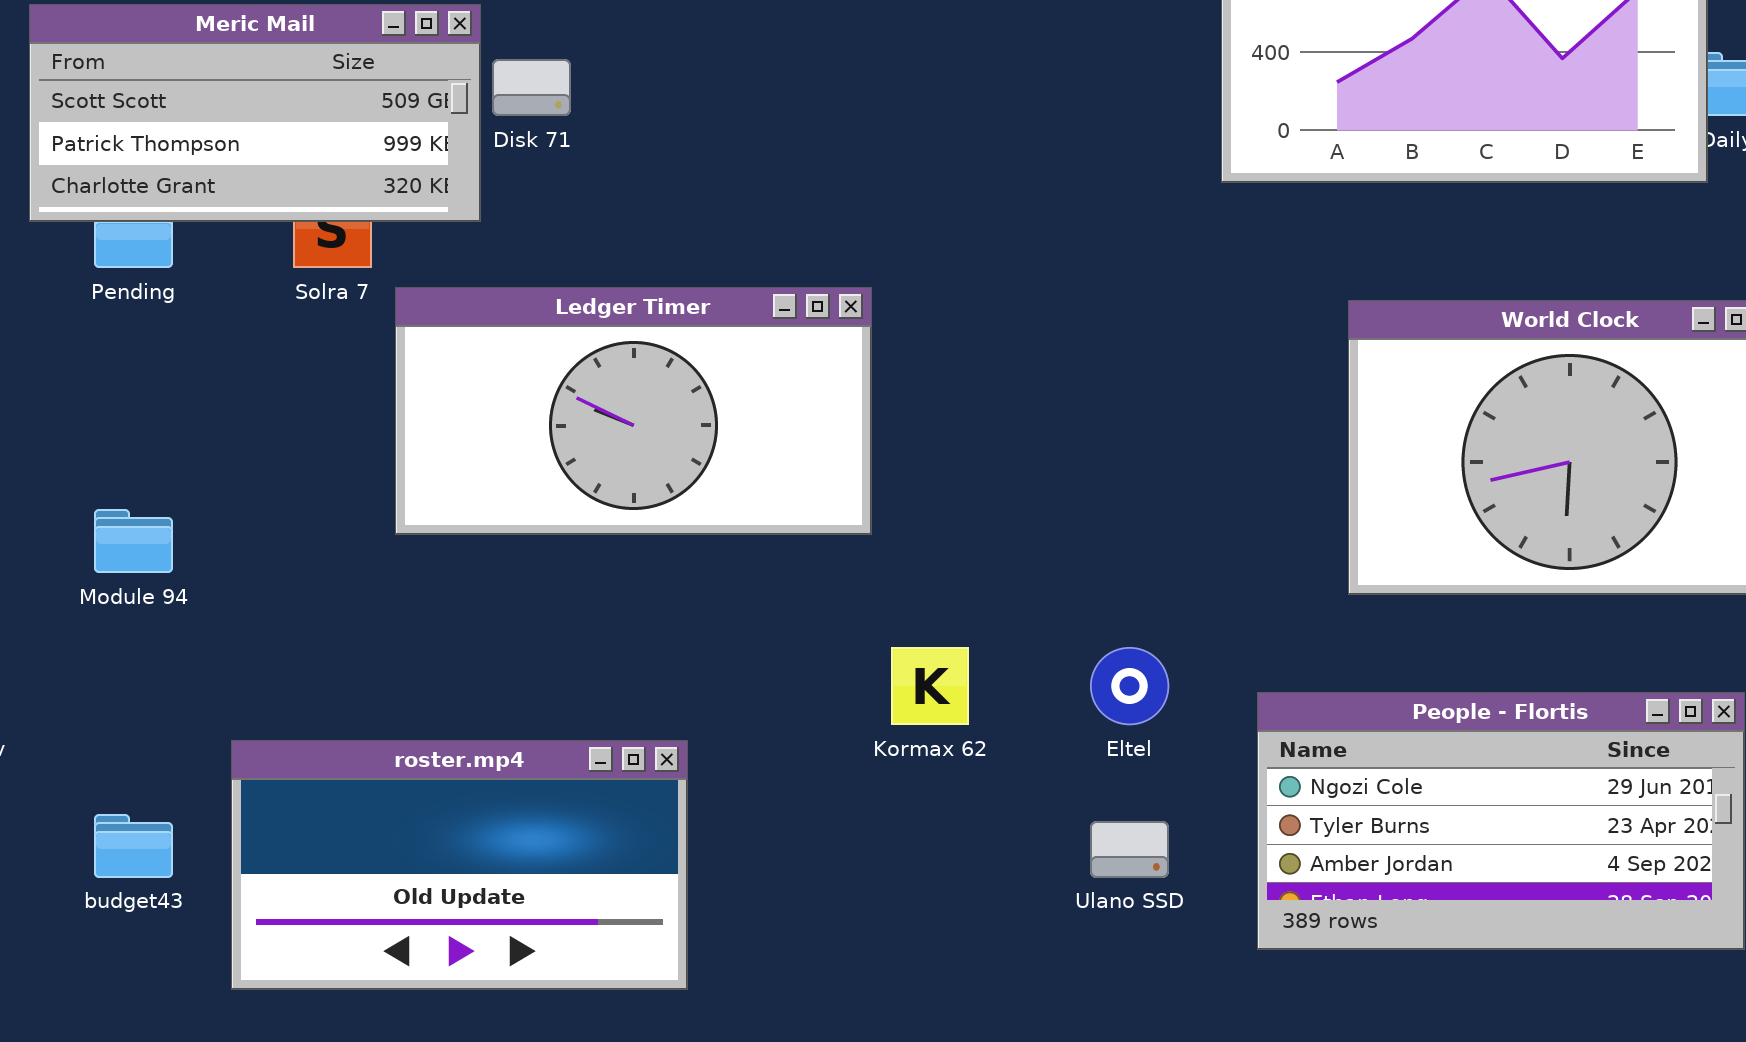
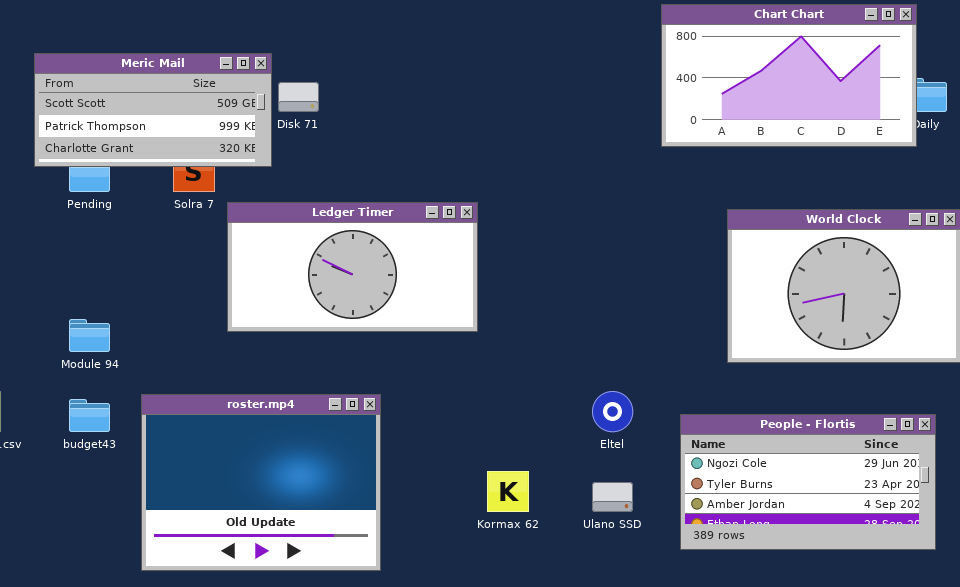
Kormax 62: [891,647,969,725] -> [487,471,529,512], moved
roster.mp4: [231,740,688,990] -> [141,394,381,571], resized
budget43: [94,814,173,878] -> [69,399,110,432], moved

